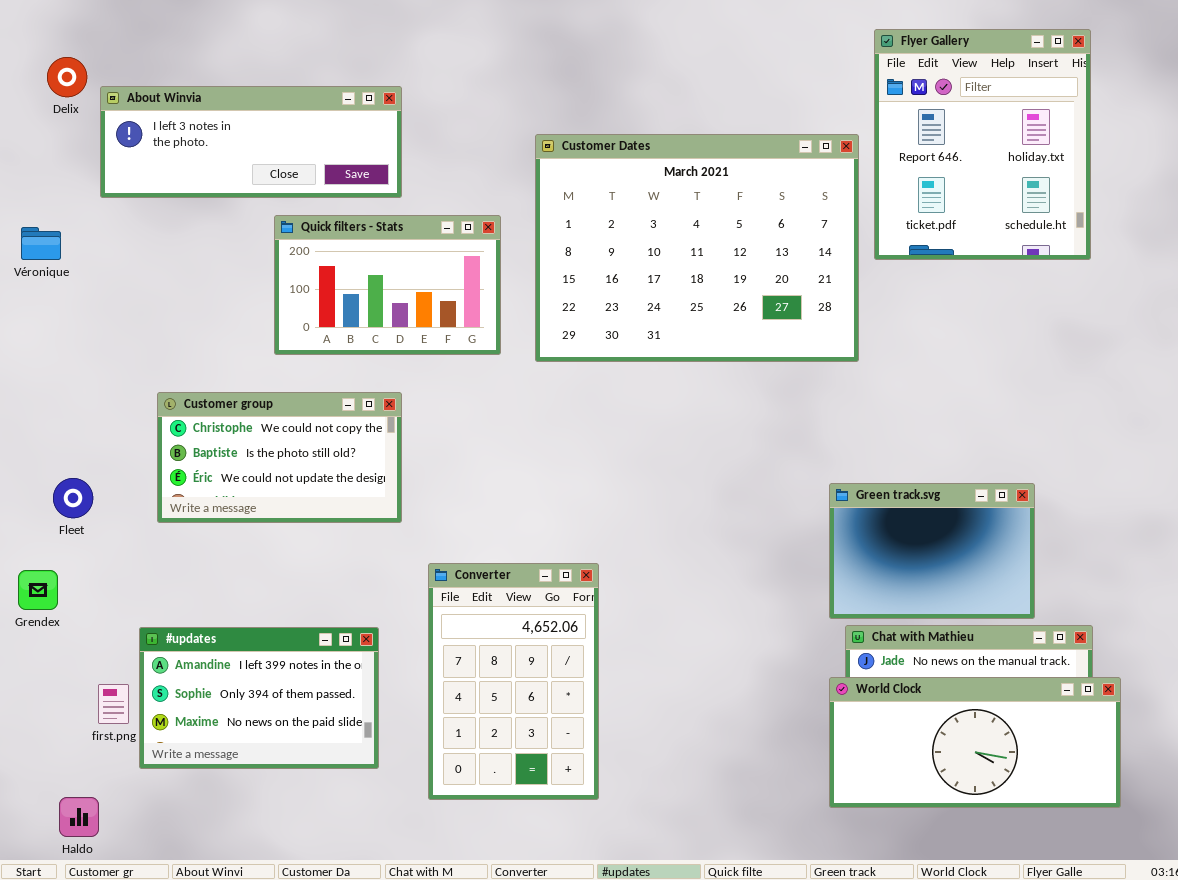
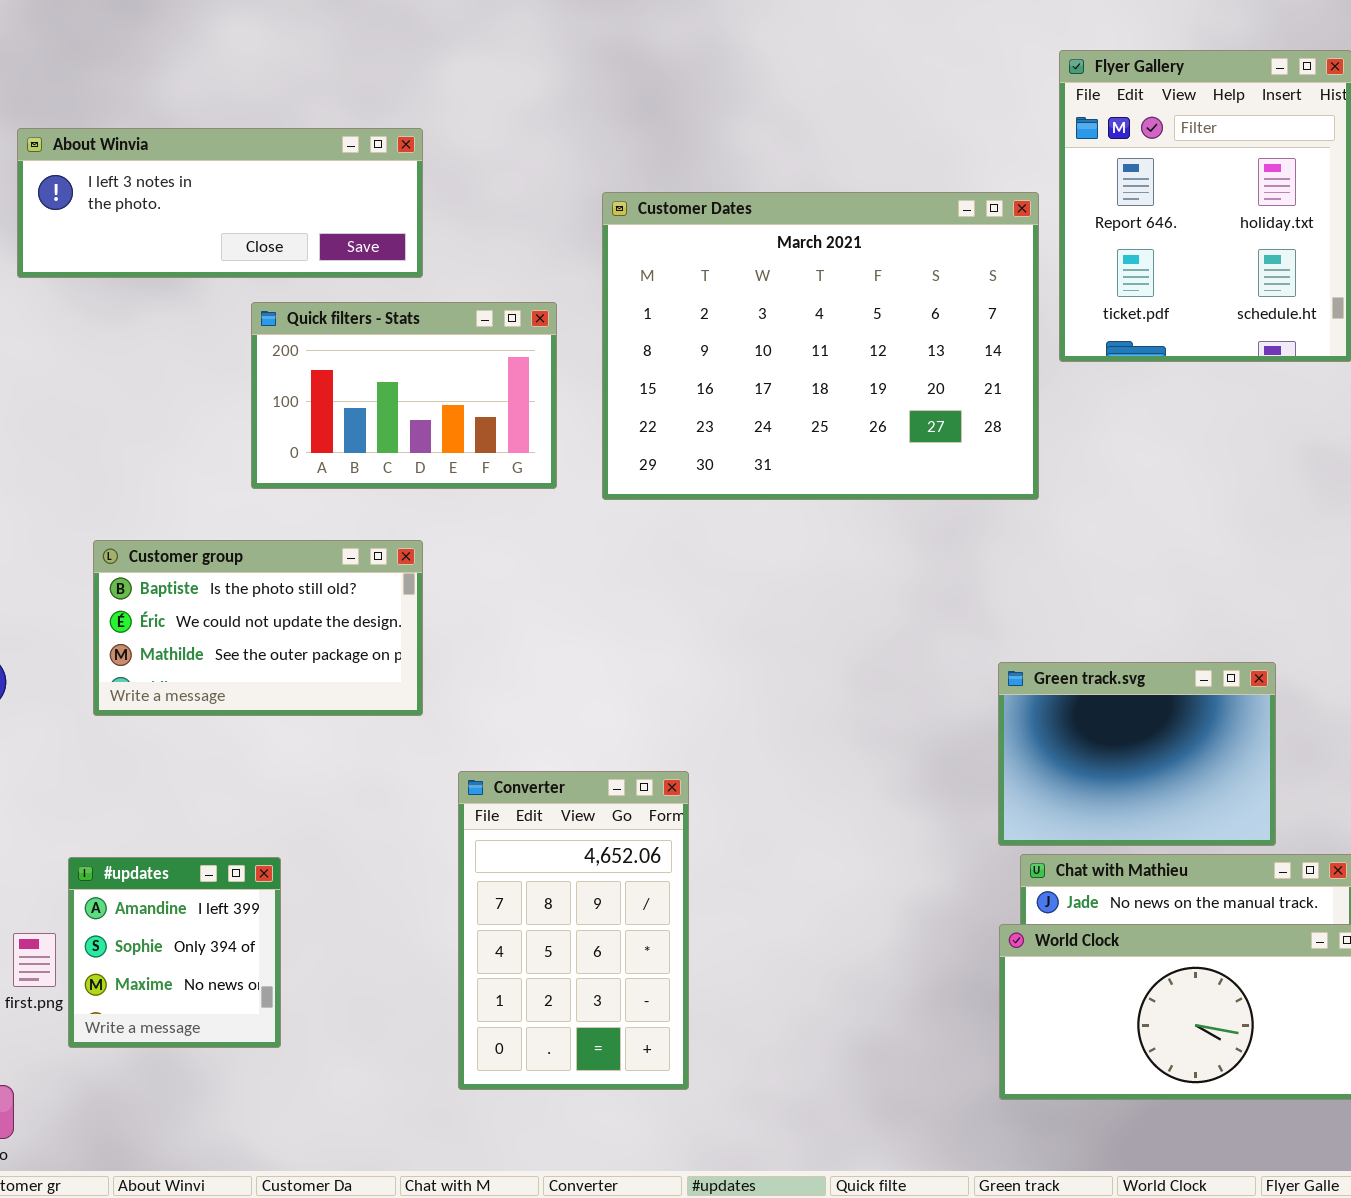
Customer group: [157,392,402,523] -> [93,540,423,716], scrolled down 1 row
#updates: [139,627,379,769] -> [68,857,281,1048], resized

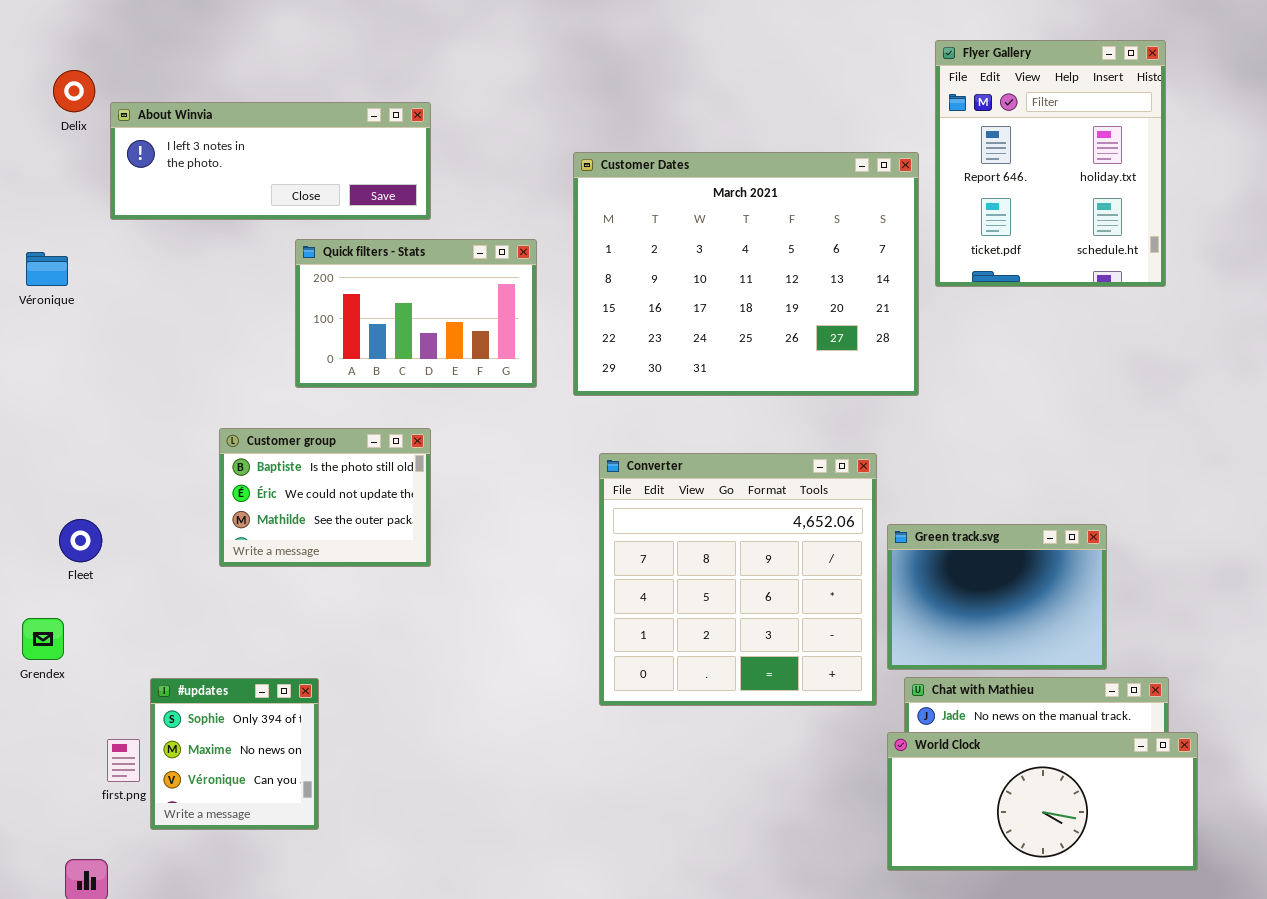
Customer group: [93,540,423,716] -> [219,428,431,567], resized
Converter: [458,771,689,1090] -> [599,453,877,706], moved, resized
#updates: [68,857,281,1048] -> [150,678,319,830], scrolled down 1 row

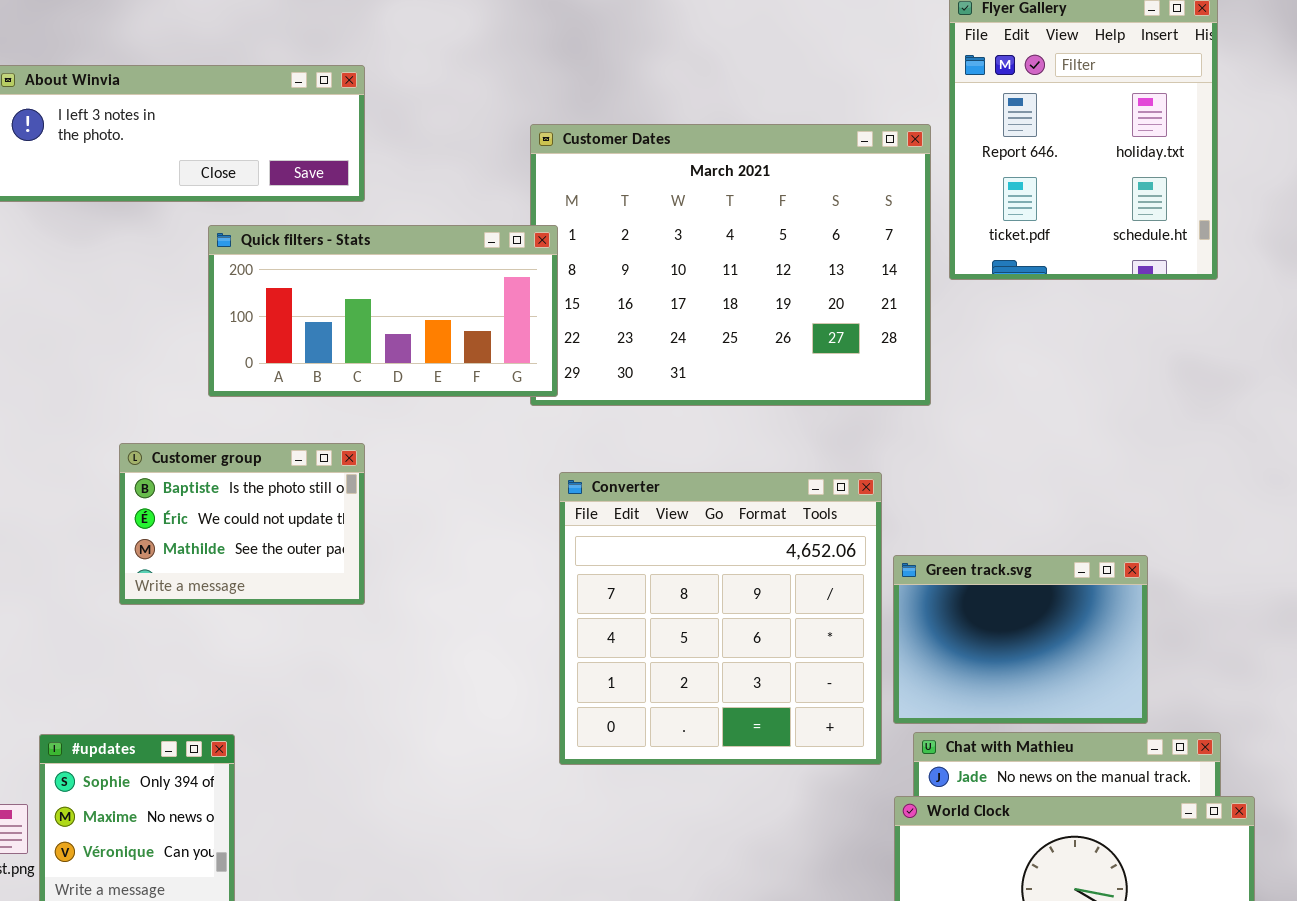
Quick filters - Stats: [295,239,537,388] -> [208,225,558,397], resized

